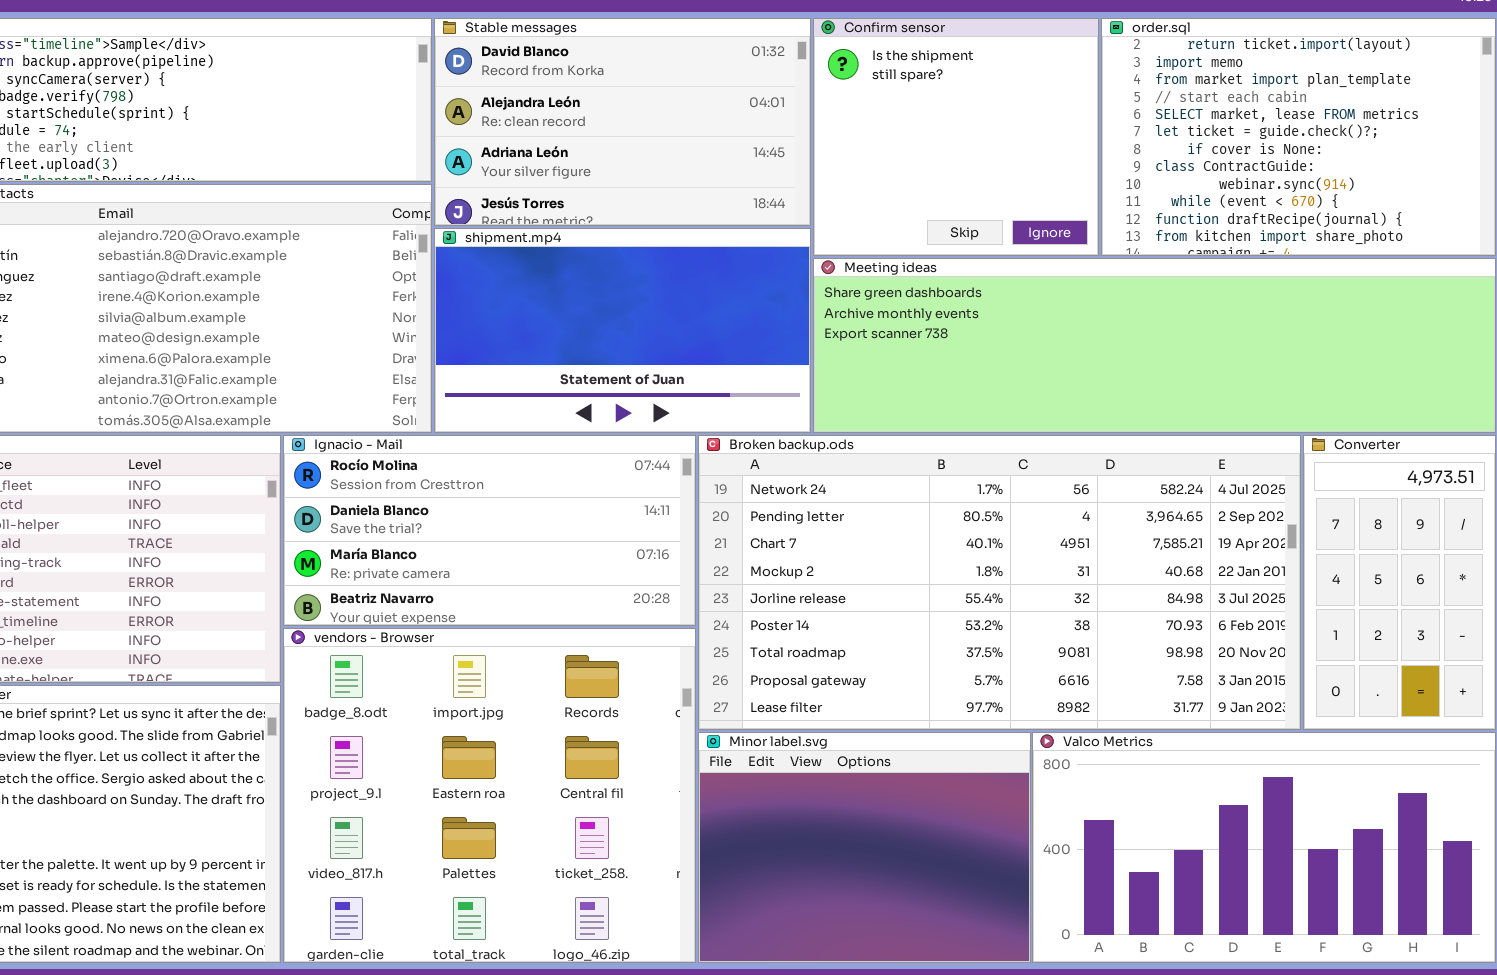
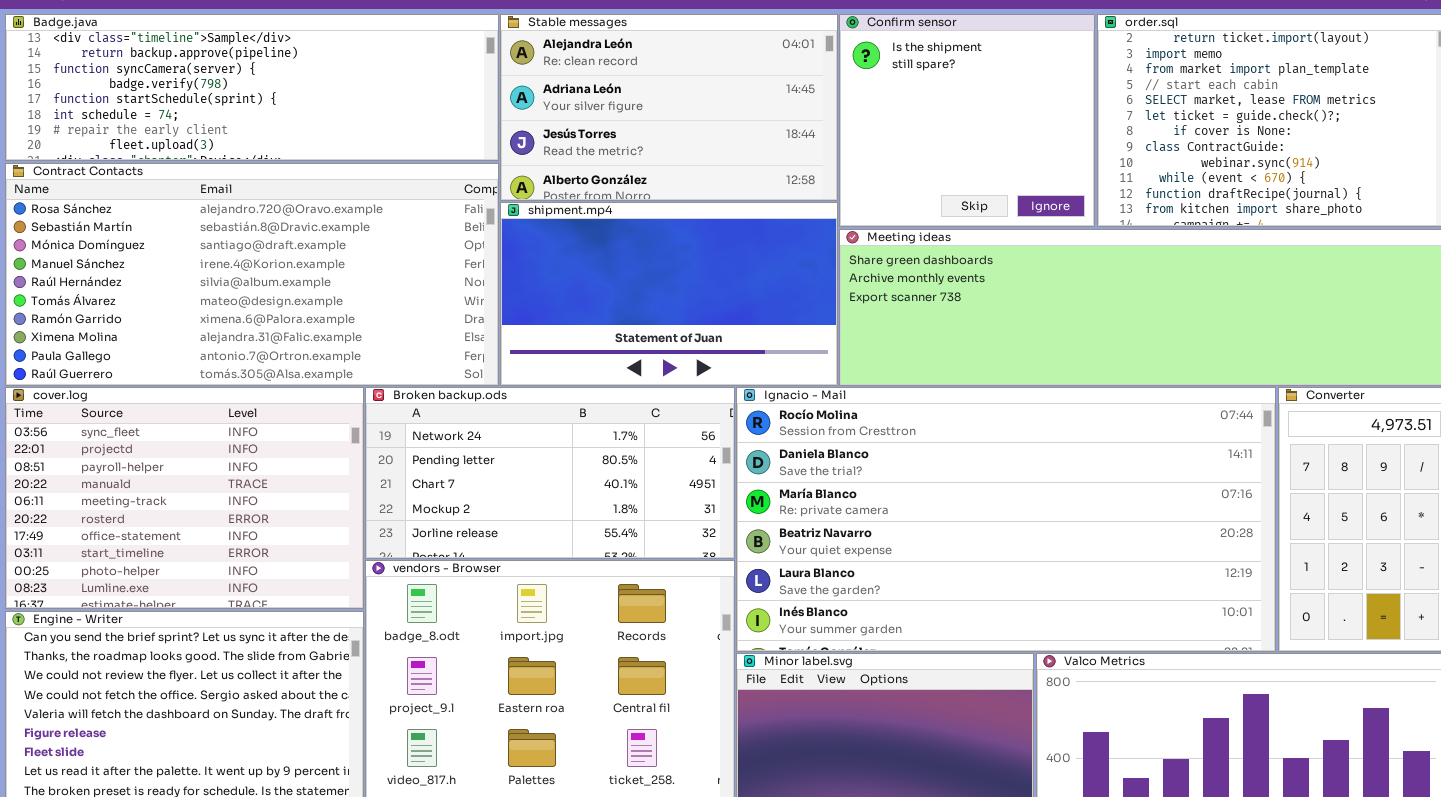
Stable messages: [434,18,811,226] -> [500,14,838,201], scrolled down 1 row
Ignacio - Mail: [283,435,696,626] -> [736,387,1276,652], moved, resized
Broken backup.ods: [698,435,1301,730] -> [365,387,735,559], moved, resized

